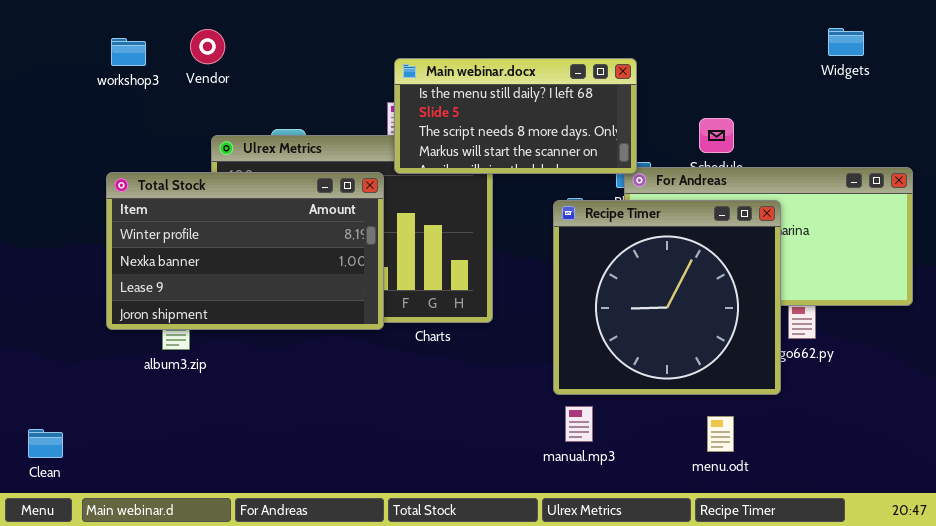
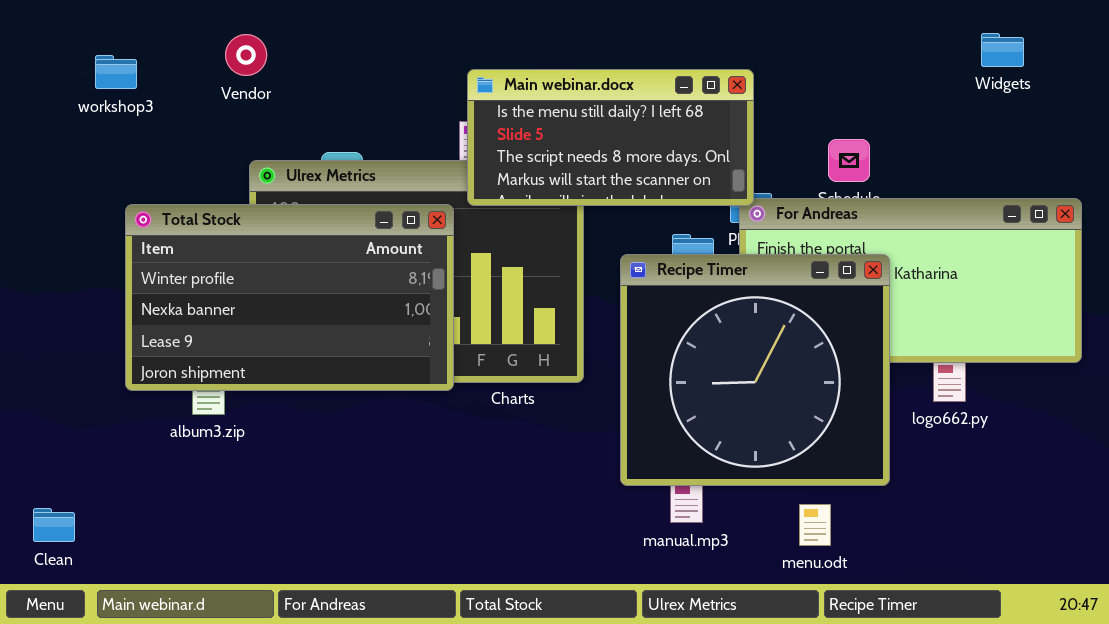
workshop3: [111,38,146,66] -> [95,55,137,89], moved
Recipe Timer: [553,200,781,395] -> [620,254,890,486], moved
menu.odt: [707,416,734,452] -> [799,504,831,546], moved

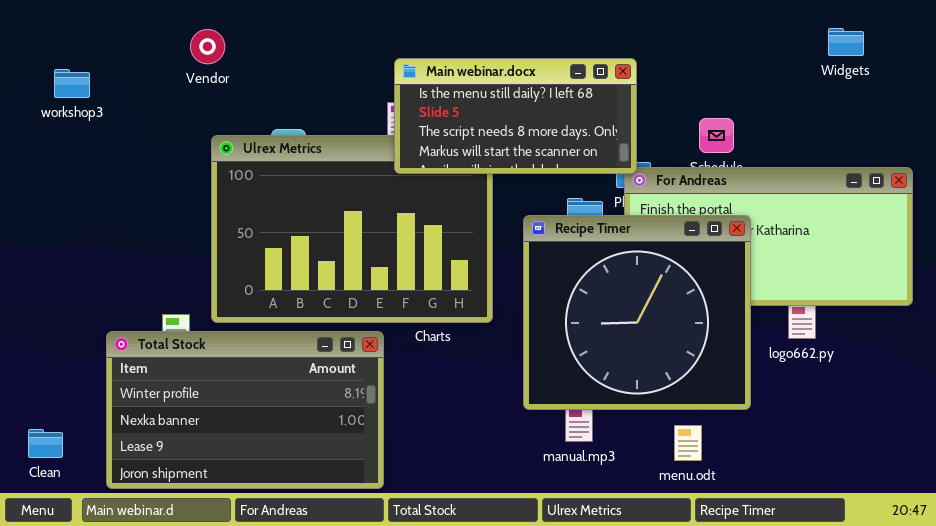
workshop3: [95,55,137,89] -> [54,69,90,98], moved
Total Stock: [125,204,454,391] -> [106,331,384,489], moved

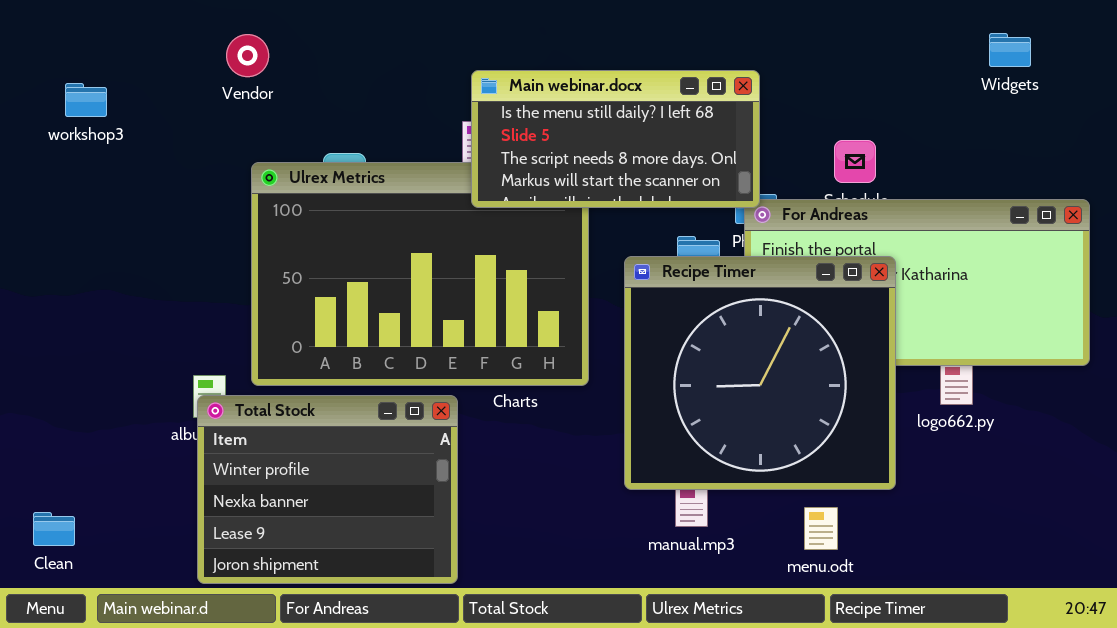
Total Stock: [106,331,384,489] -> [197,395,458,584], resized

